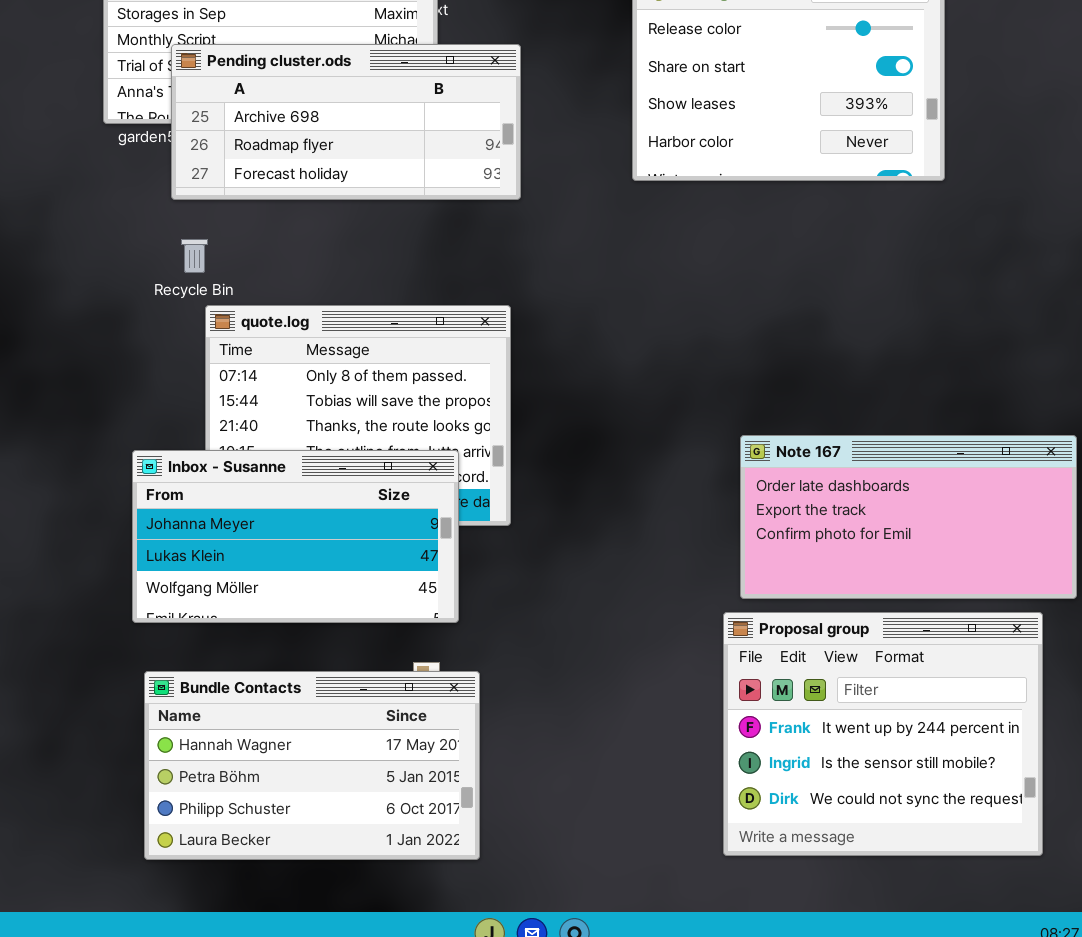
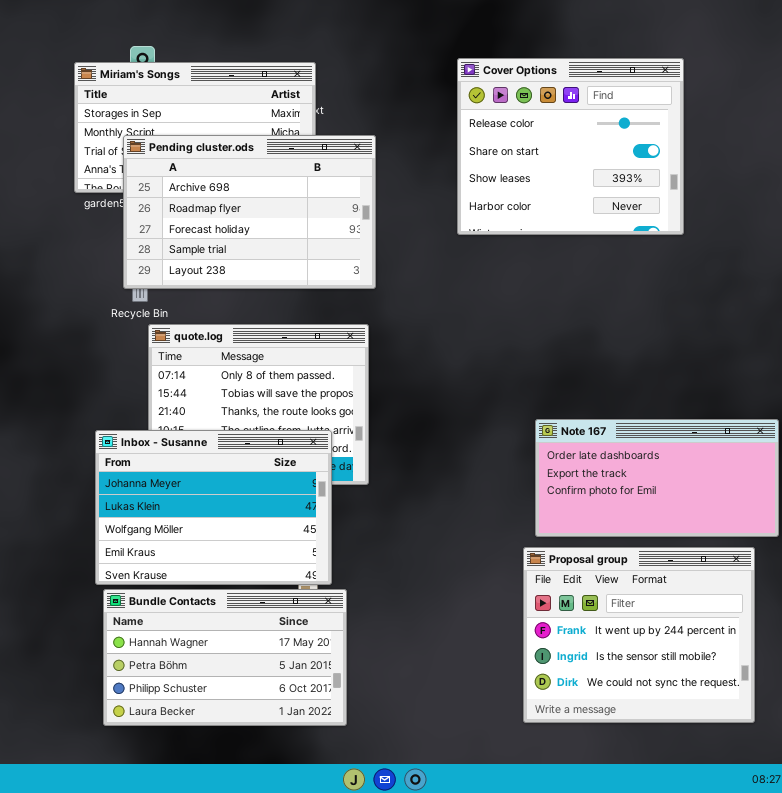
Pending cluster.ods: [171,44,521,200] -> [123,135,376,289], resized
Inbox - Susanne: [132,450,459,623] -> [95,430,332,585], resized

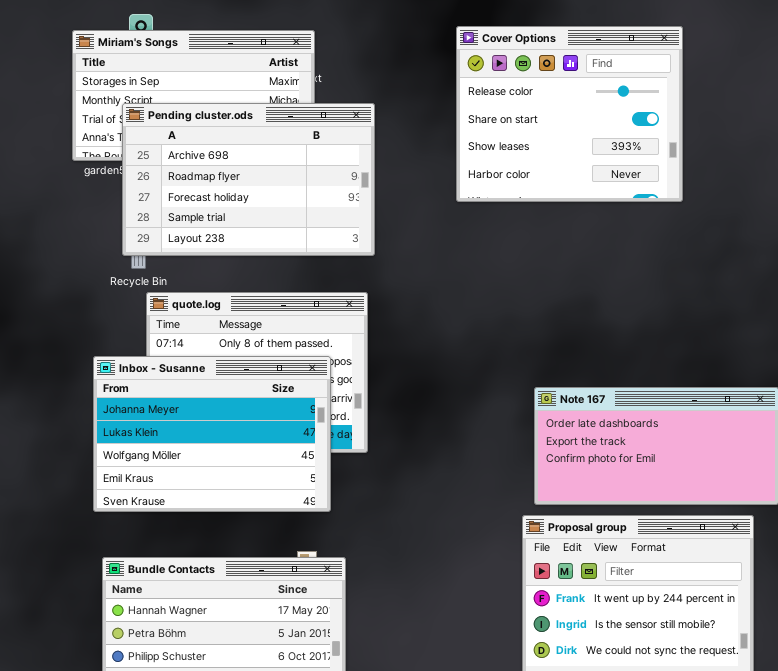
Inbox - Susanne: [95,430,332,585] -> [93,356,331,512], moved

